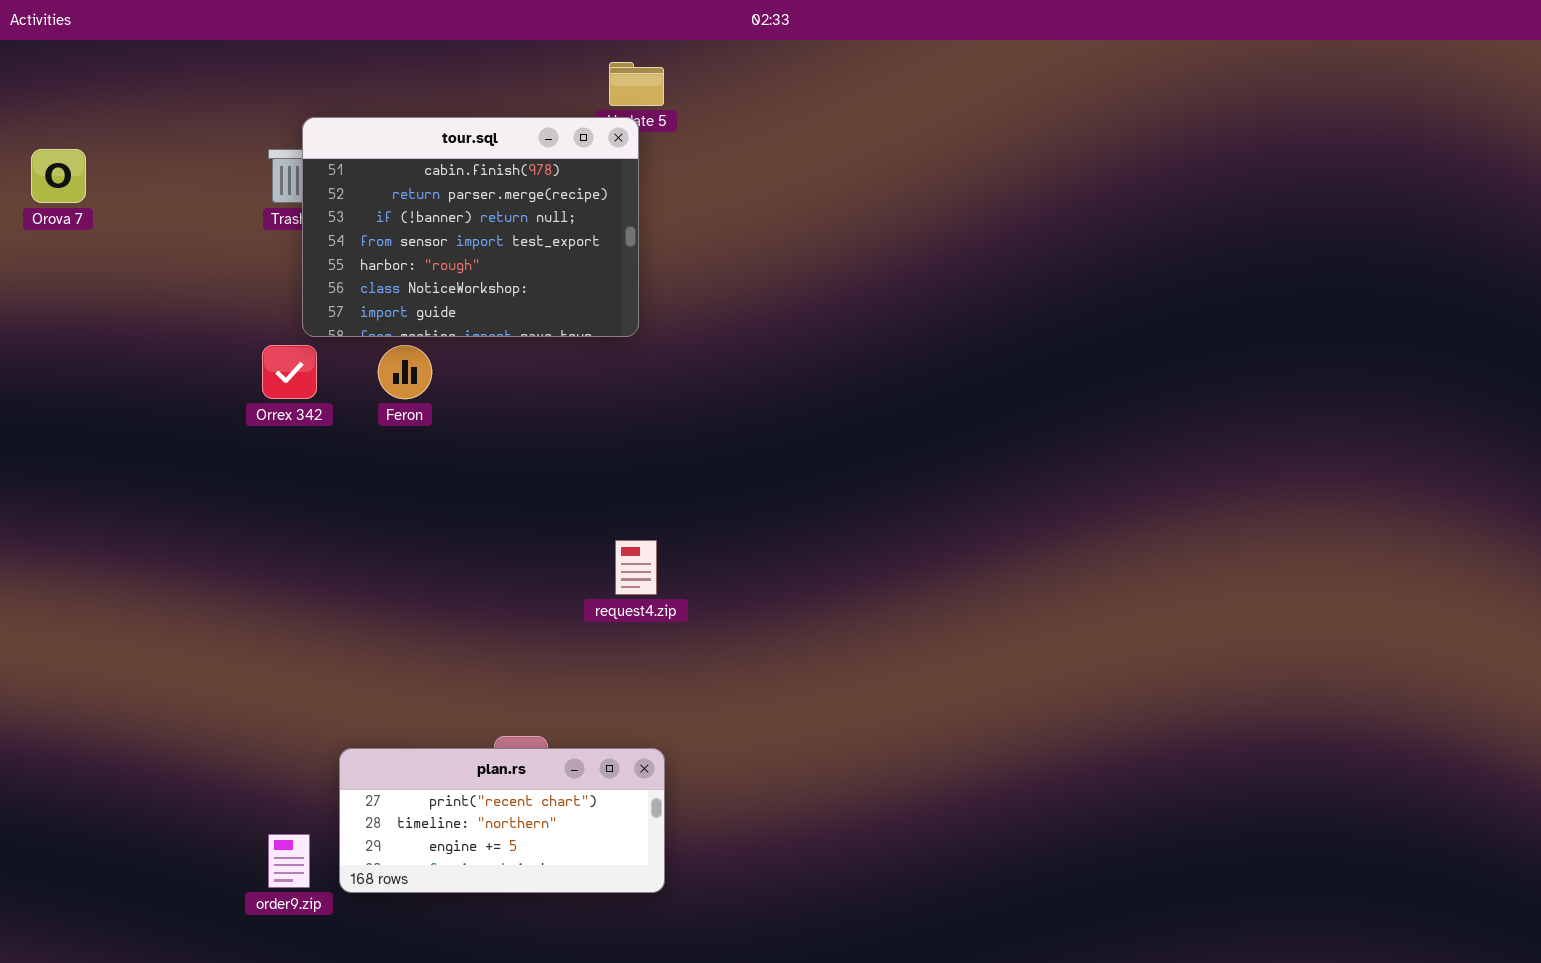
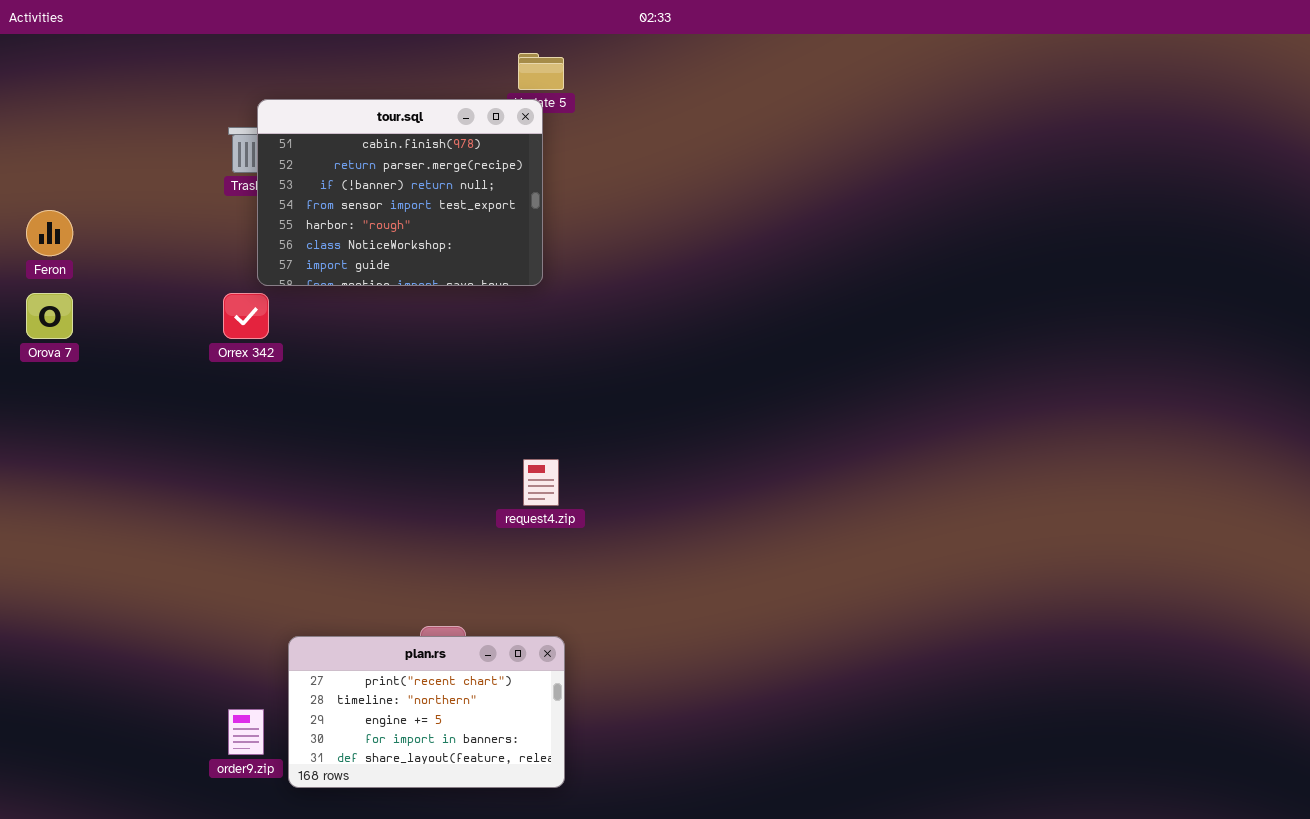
Orova 7: [31,149,86,203] -> [26,293,73,339], moved
Feron: [378,345,432,399] -> [26,210,73,256], moved
plan.rs: [339,748,665,893] -> [288,636,565,788], resized

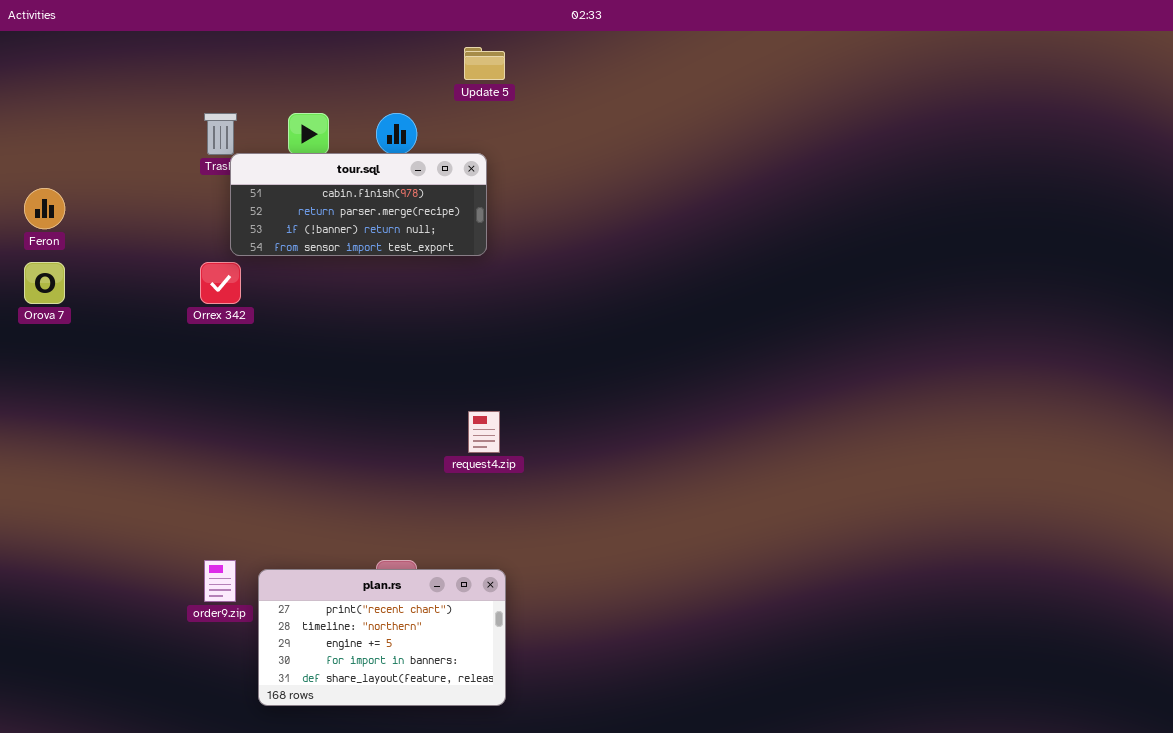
tour.sql: [257,99,543,286] -> [230,153,487,256], resized
order9.zip: [228,709,264,755] -> [204,560,236,602], moved

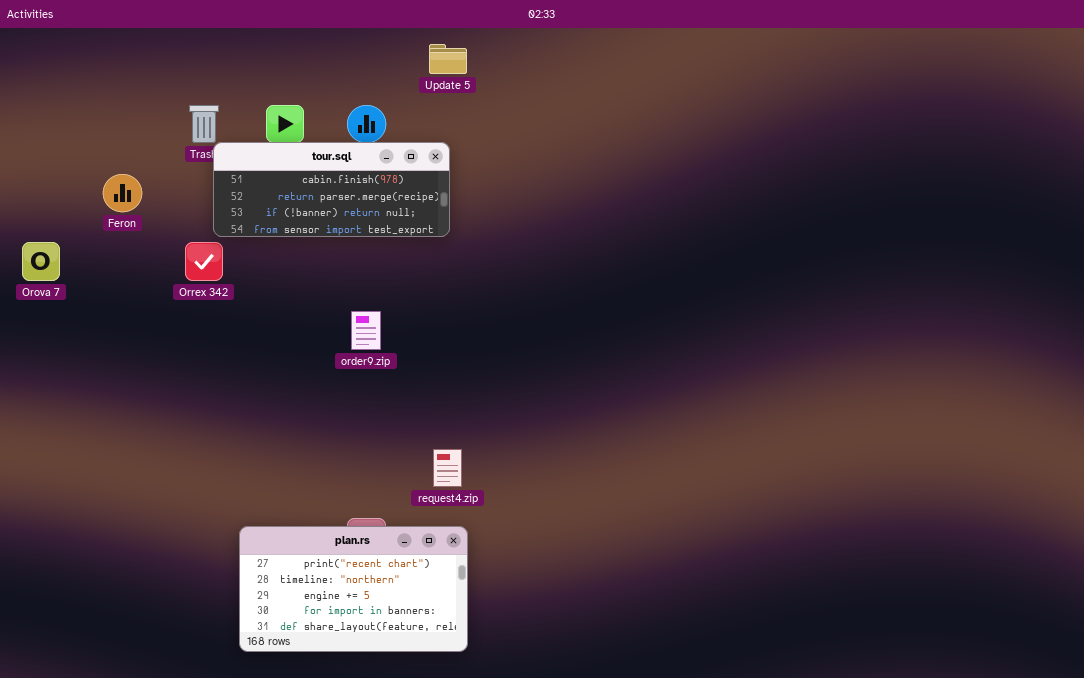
Feron: [24,188,65,229] -> [103,174,142,212], moved
request4.zip: [468,411,500,453] -> [433,449,462,487], moved
order9.zip: [204,560,236,602] -> [351,311,381,350], moved

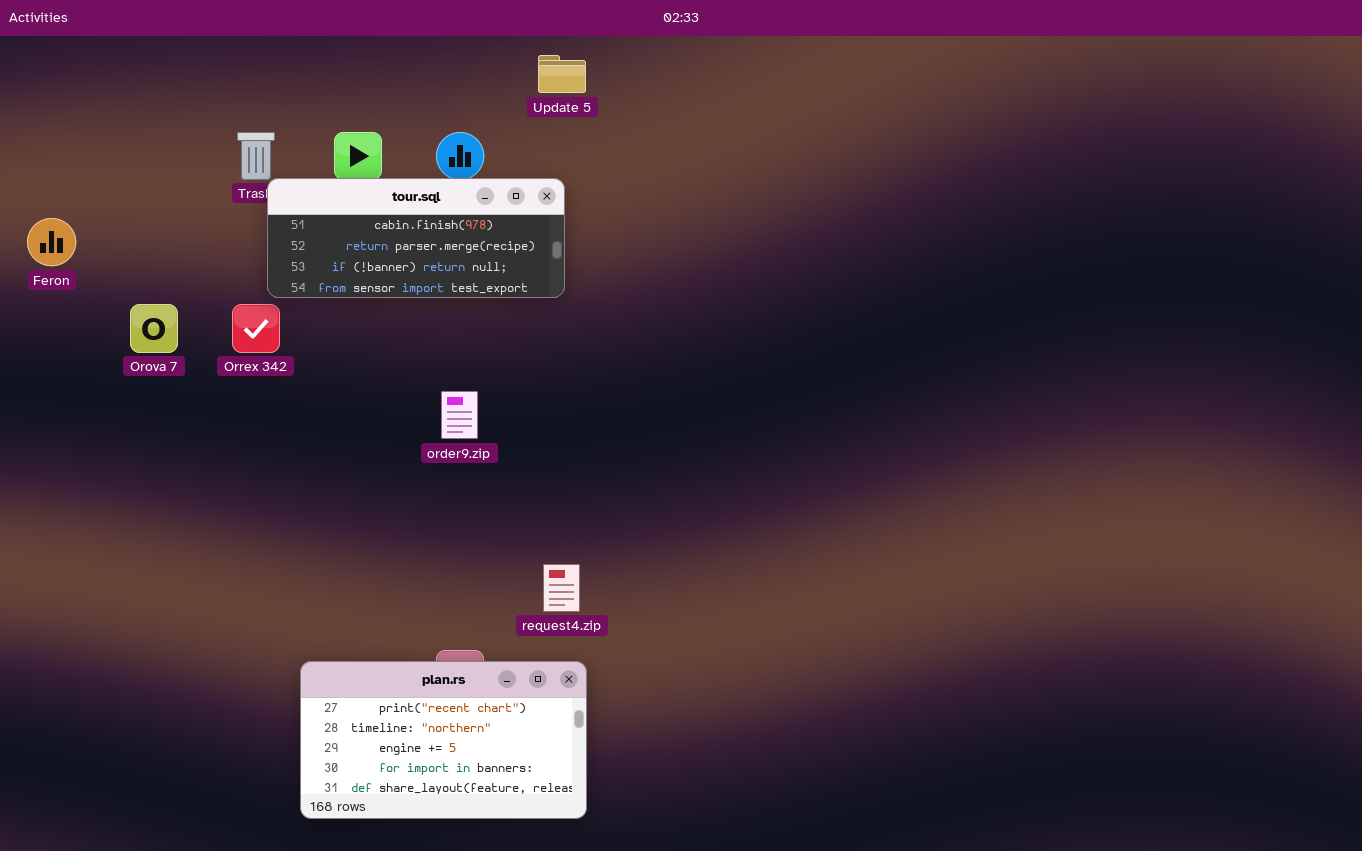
Feron: [103,174,142,212] -> [27,218,76,266], moved
Orova 7: [22,242,60,281] -> [130,304,178,353], moved

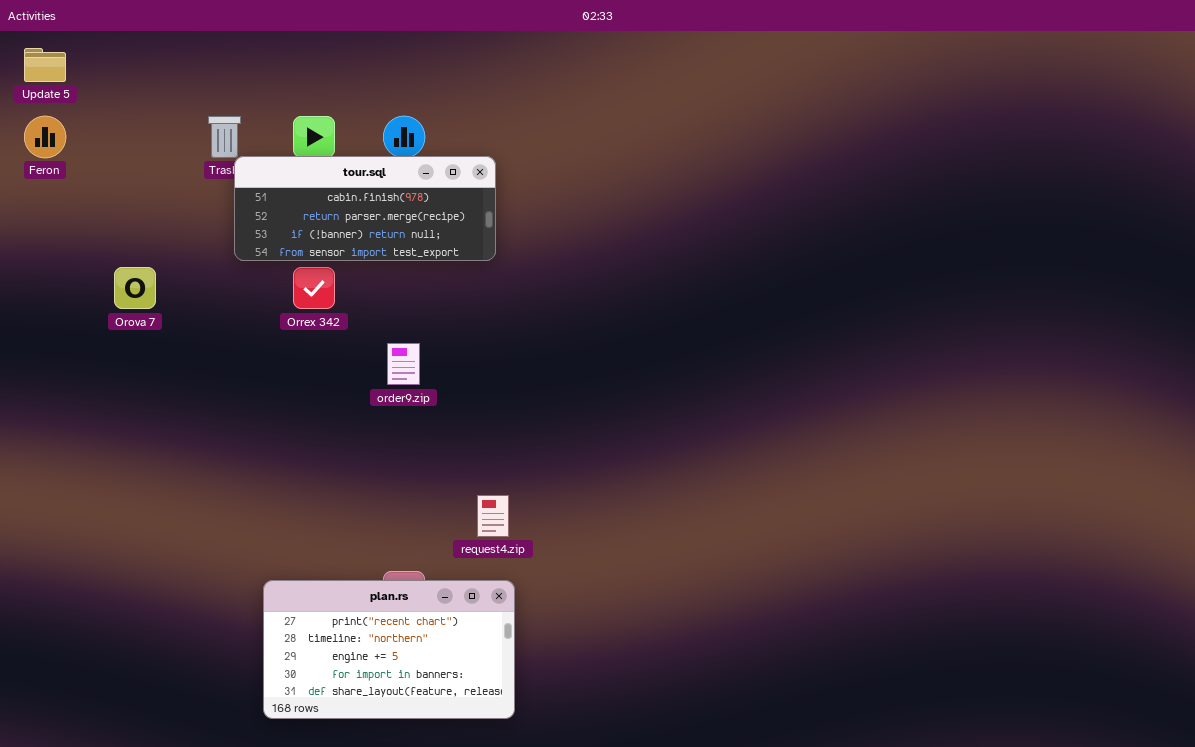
Update 5: [538,55,586,93] -> [24,48,66,82], moved
Feron: [27,218,76,266] -> [24,116,66,158], moved
Orrex 342: [232,304,280,353] -> [293,267,335,309], moved

